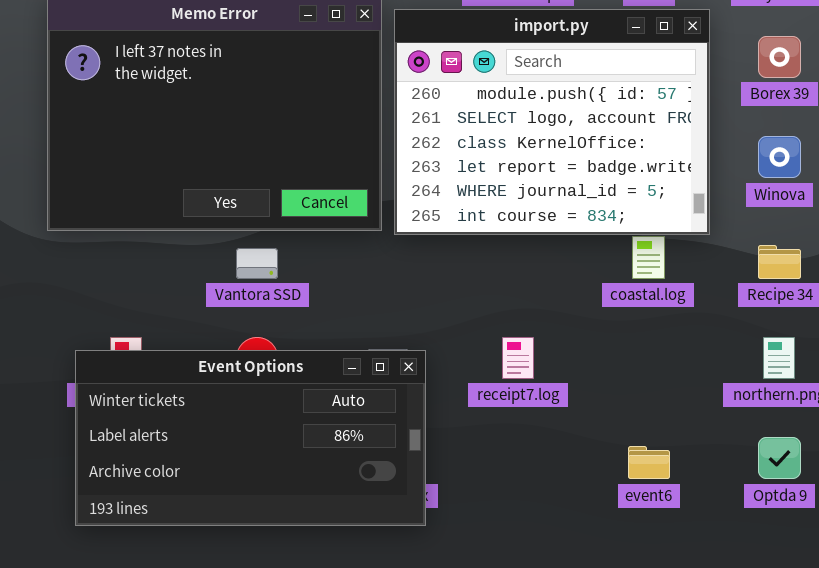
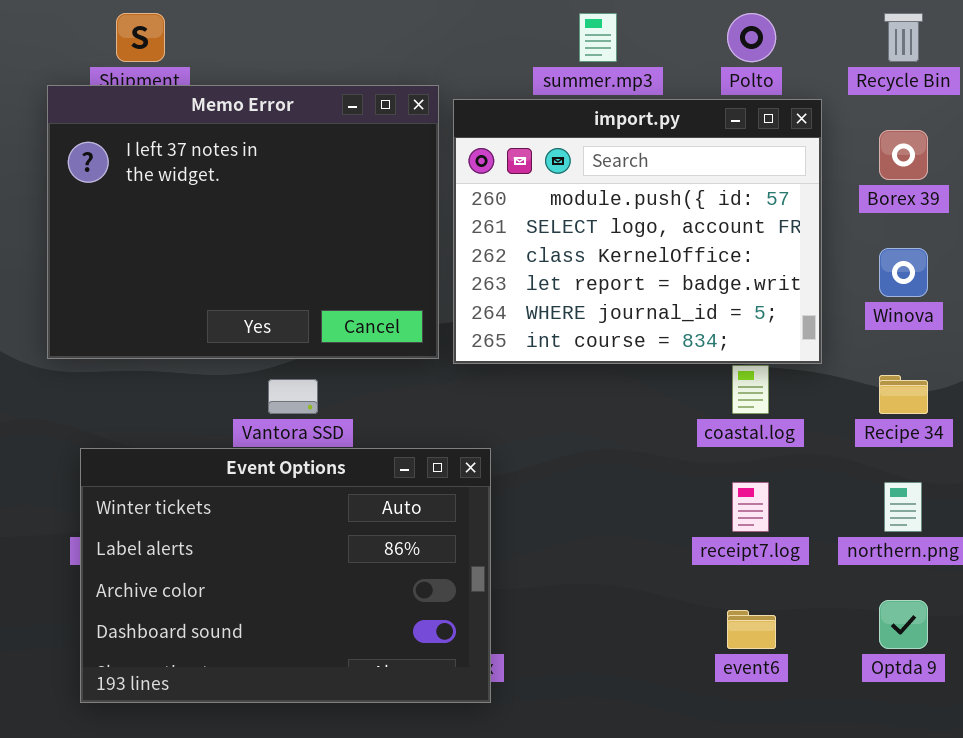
receipt7.log: [502,337,534,379] -> [732,482,769,532], moved
Event Options: [75,350,426,526] -> [80,448,491,703], resized

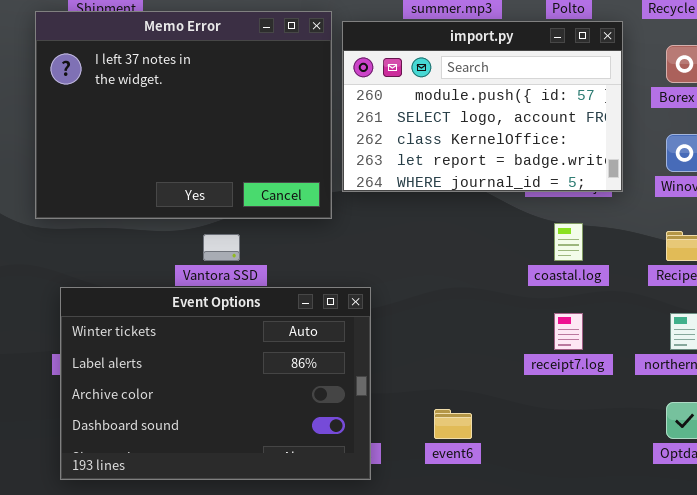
import.py: [453,99,822,364] -> [342,21,623,192], resized
event6: [727,610,776,649] -> [434,409,472,439], moved

